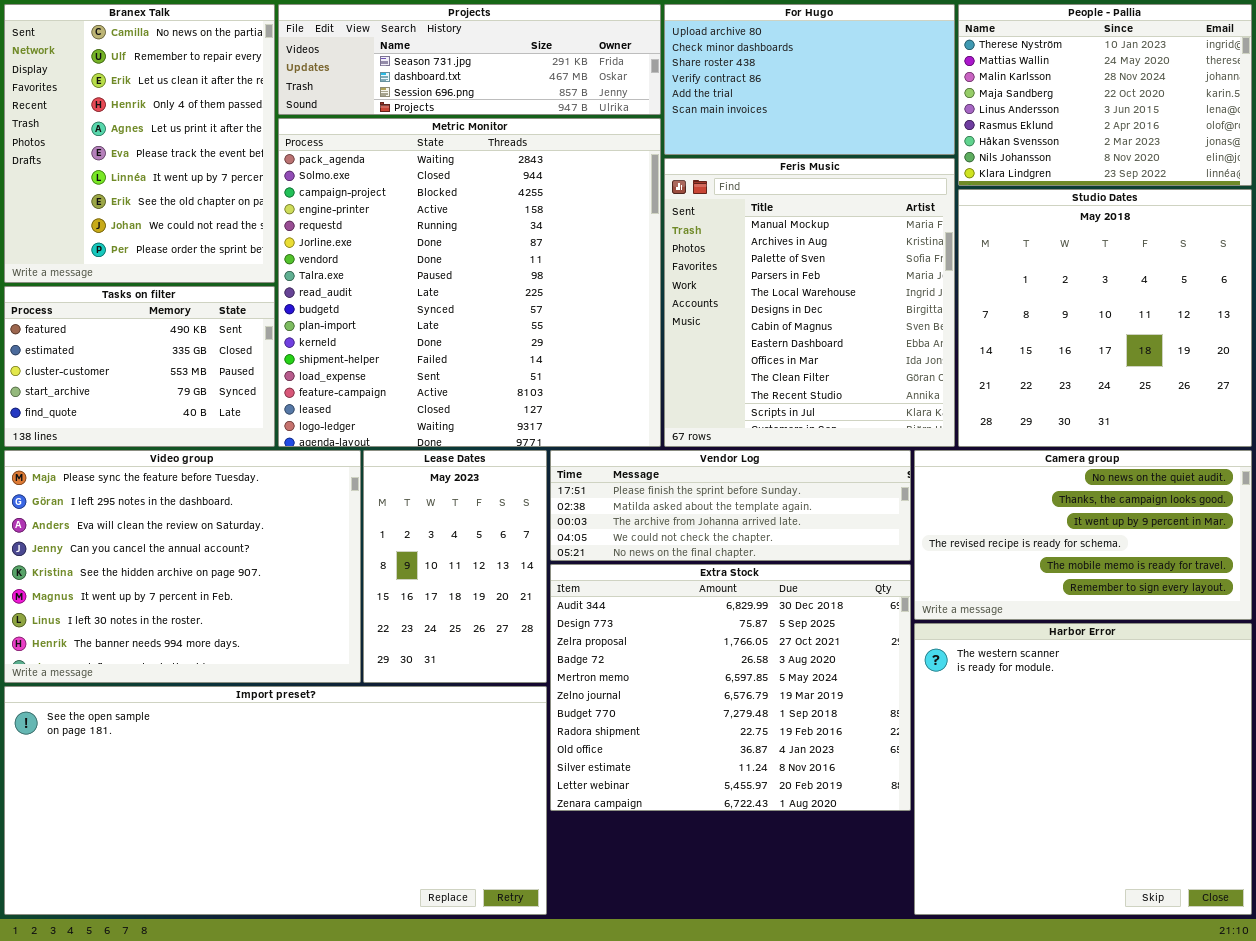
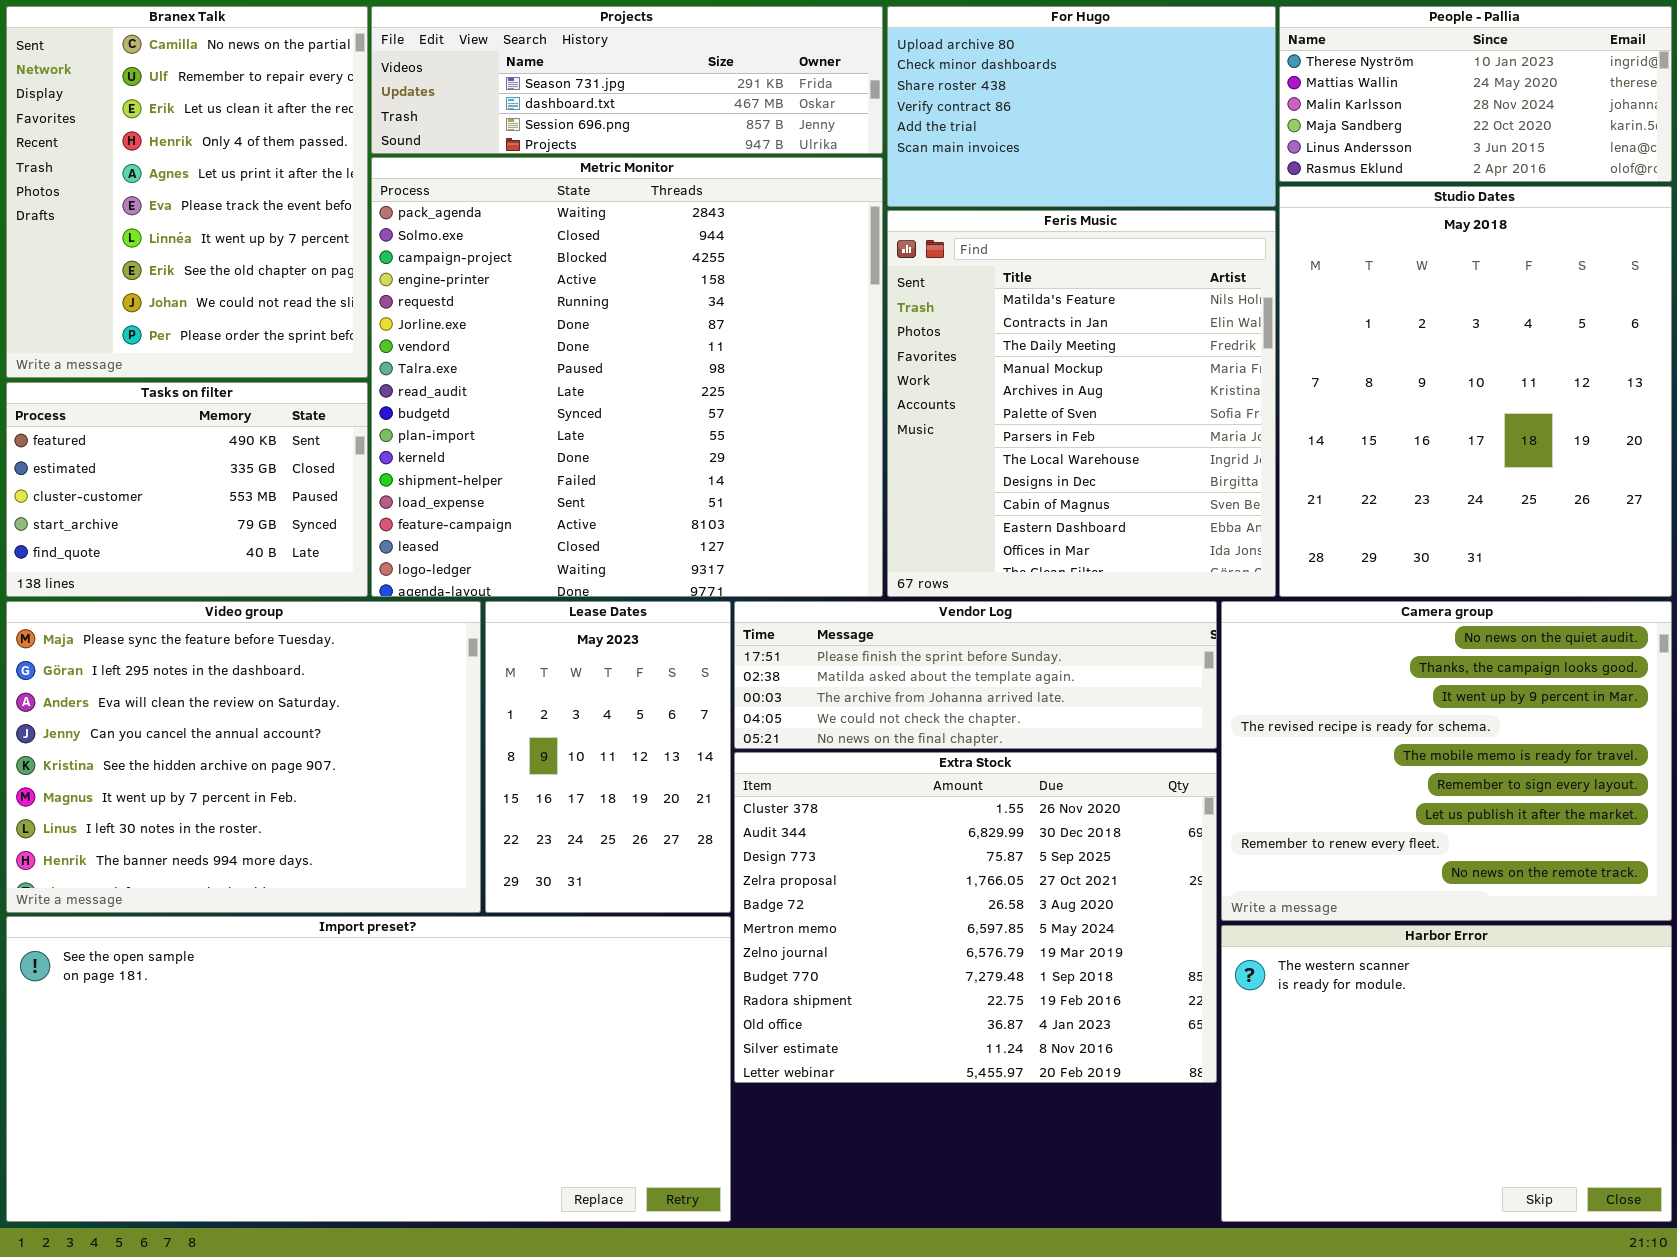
People - Pallia: [958,4,1252,186] -> [1279,6,1672,182], resized
Feris Music: [664,158,955,447] -> [887,210,1276,597], scrolled up 3 rows
Studio Dates: [958,189,1252,447] -> [1279,186,1672,597], resized
Camera group: [914,450,1252,620] -> [1221,601,1672,921], resized
Extra Stock: [550,564,911,811] -> [734,752,1217,1083], scrolled up 1 row
Harbor Error: [914,623,1252,915] -> [1221,925,1672,1222], resized

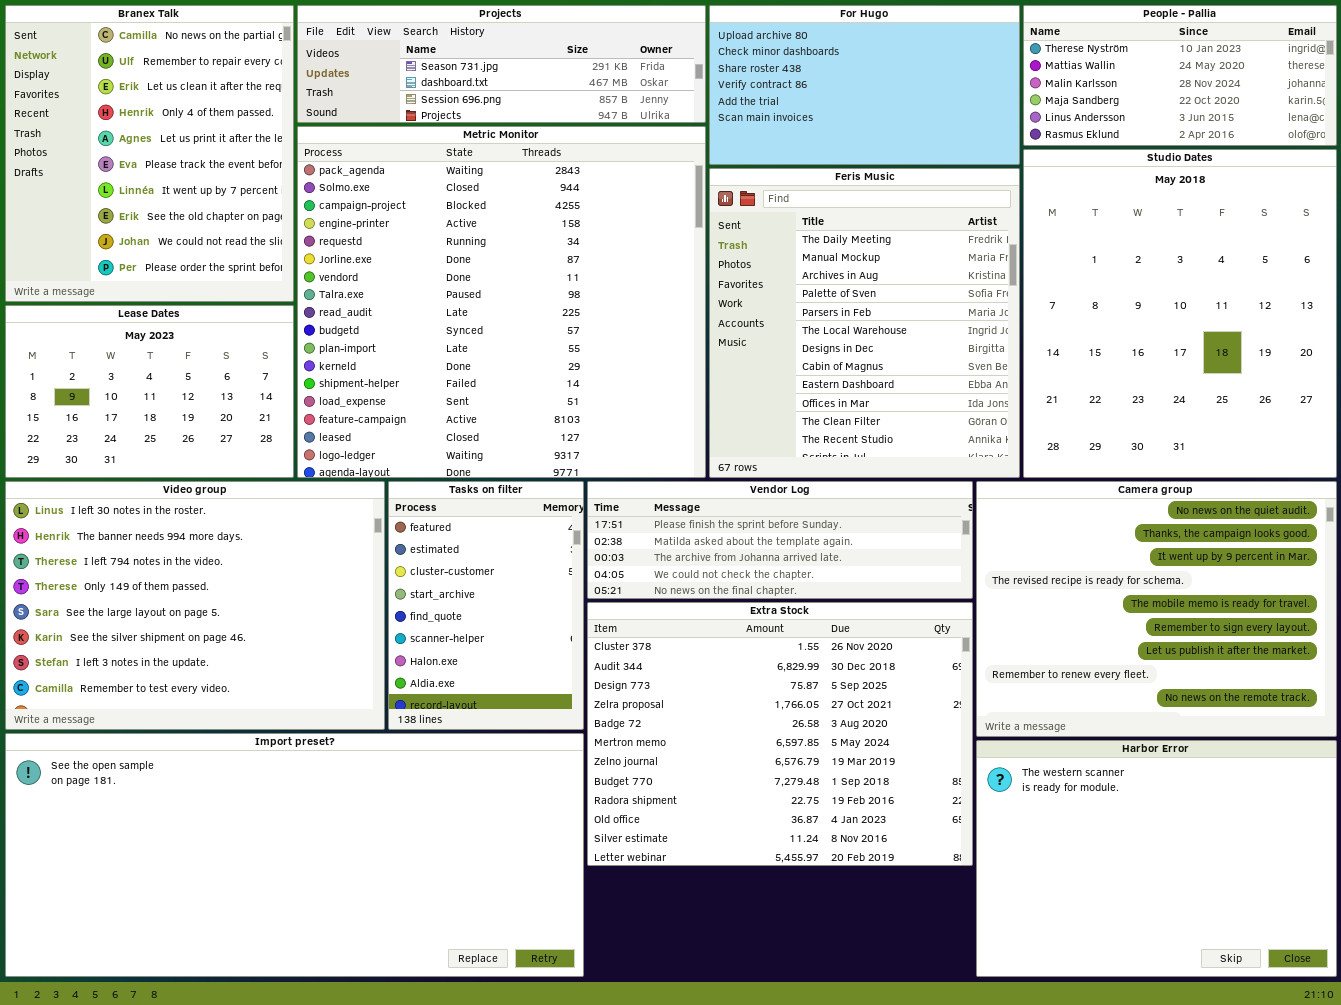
Feris Music: [887,210,1276,597] -> [709,168,1020,478], scrolled down 2 rows
Tasks on filter: [6,382,368,597] -> [388,481,584,730], moved, resized
Video group: [6,601,481,913] -> [5,481,385,730], scrolled down 6 rows
Lease Dates: [485,601,731,913] -> [5,305,294,478], moved, resized

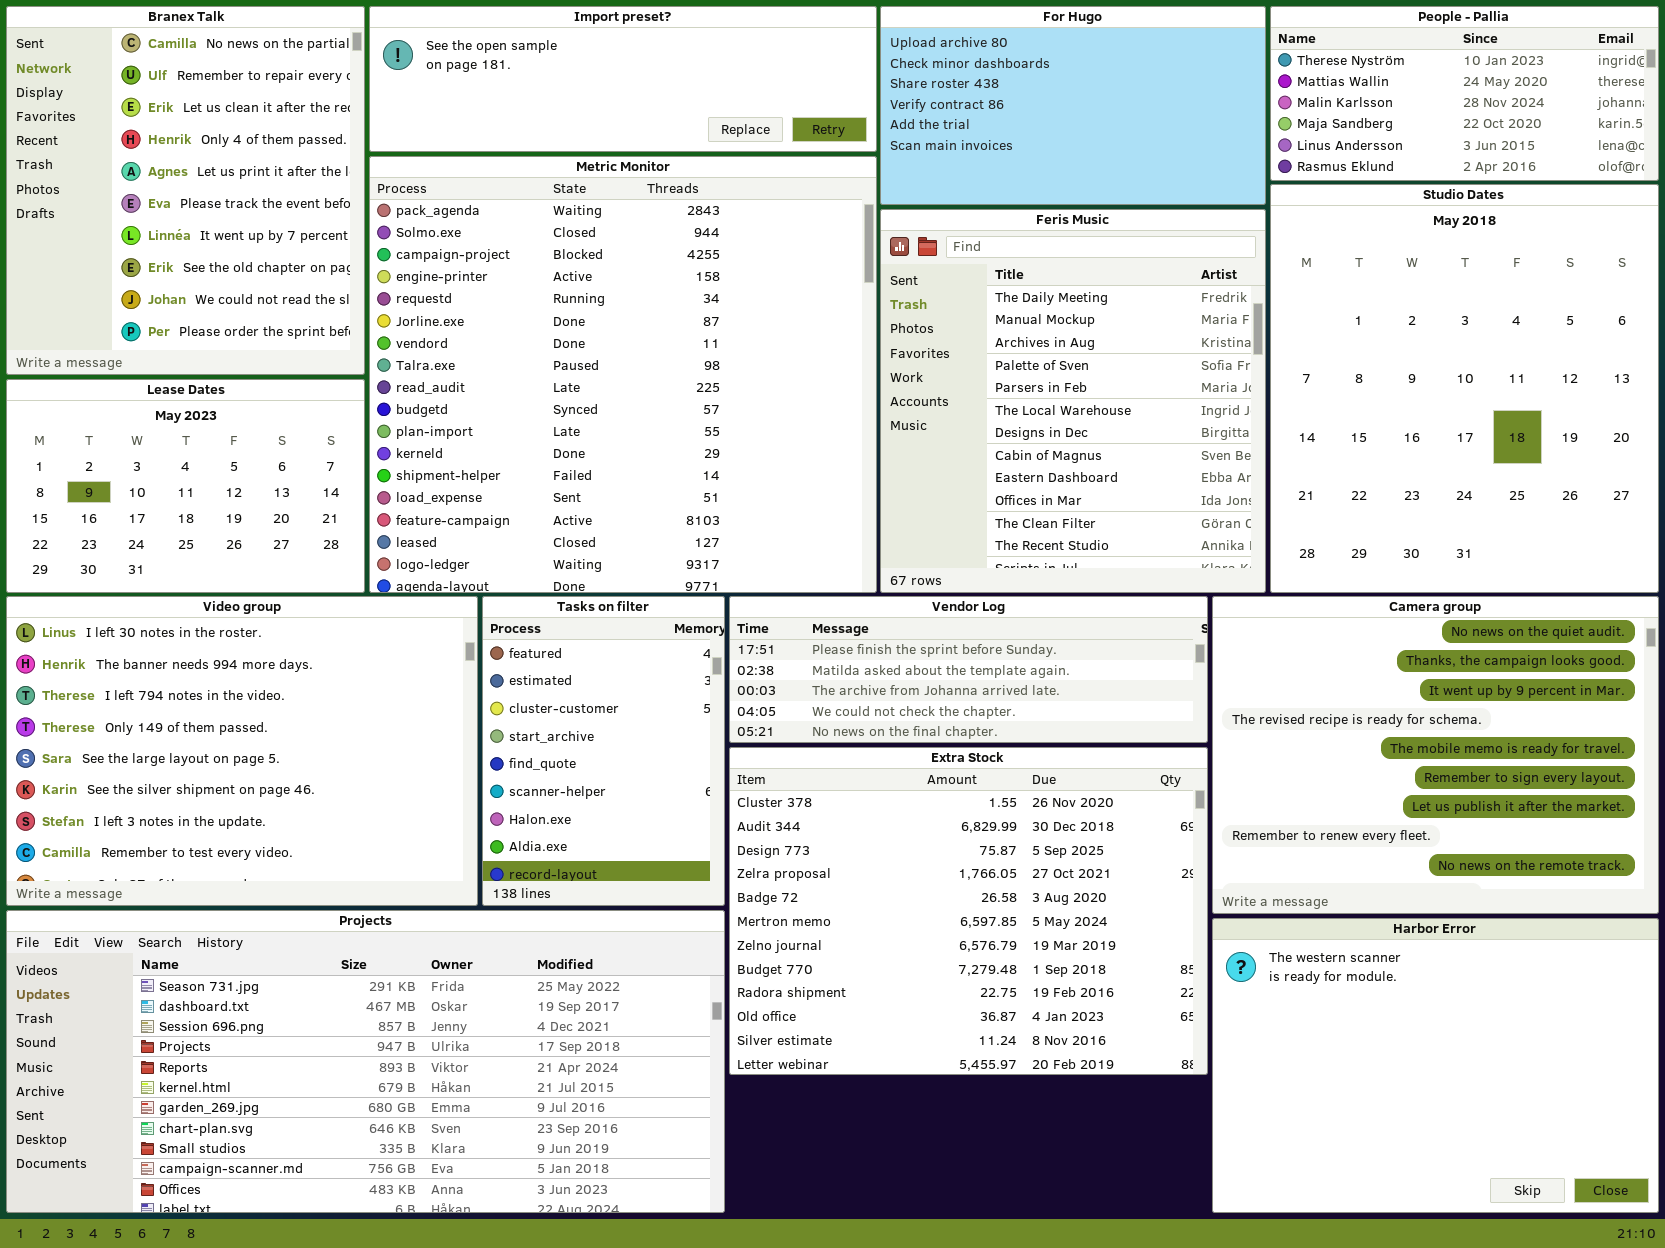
Projects: [297,5,706,123] -> [6,910,725,1213], moved, resized
Import preset?: [5,733,584,977] -> [369,6,877,152], moved, resized

